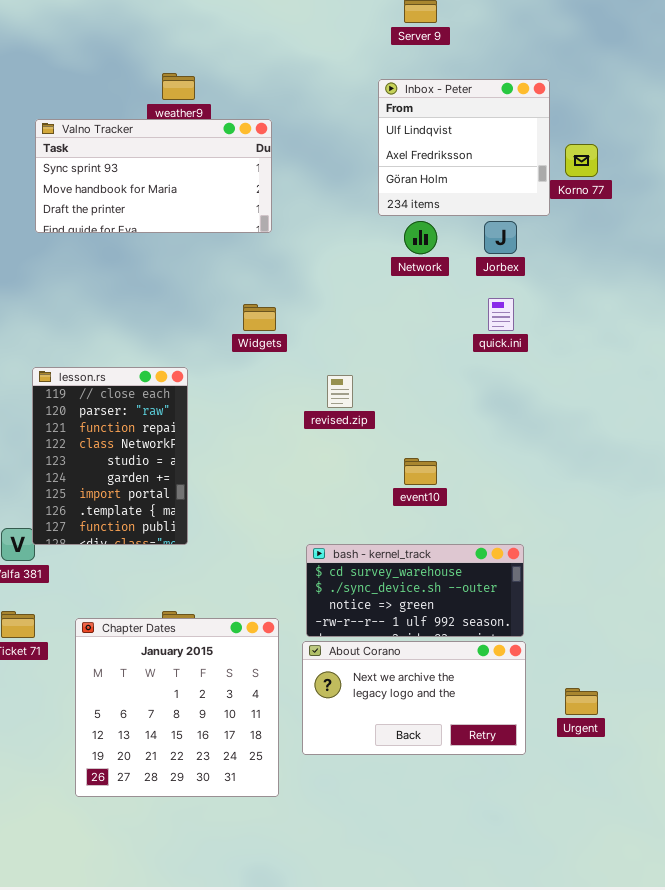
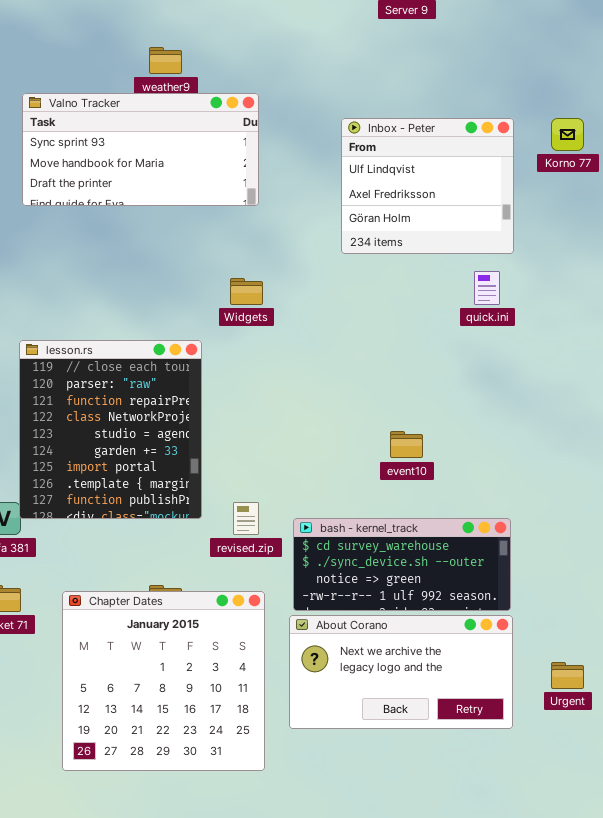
Inbox - Peter: [378,79,550,216] -> [341,118,514,254], moved
lesson.rs: [32,367,188,545] -> [19,340,202,519], resized
revised.zip: [327,375,353,408] -> [233,502,259,535], moved

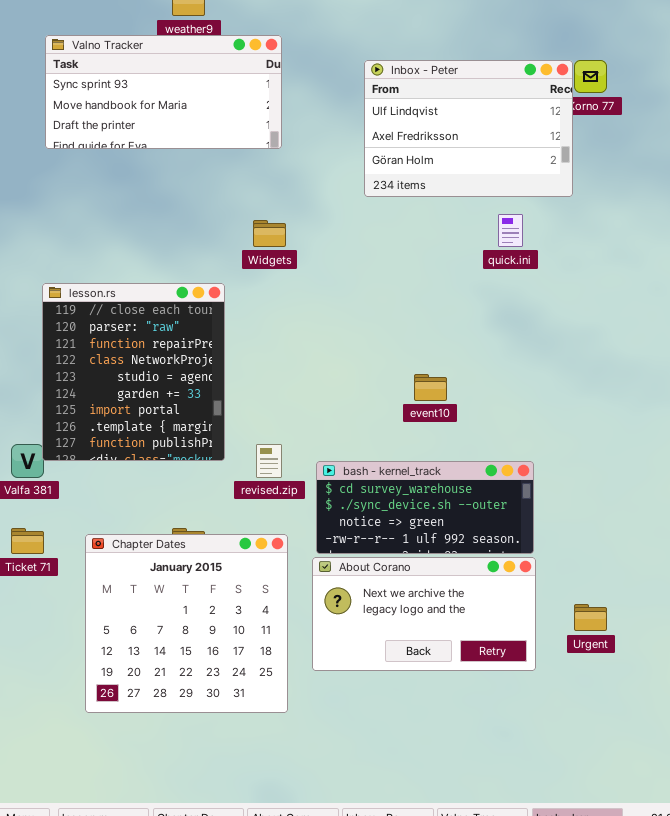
Inbox - Peter: [341,118,514,254] -> [364,60,573,197], resized

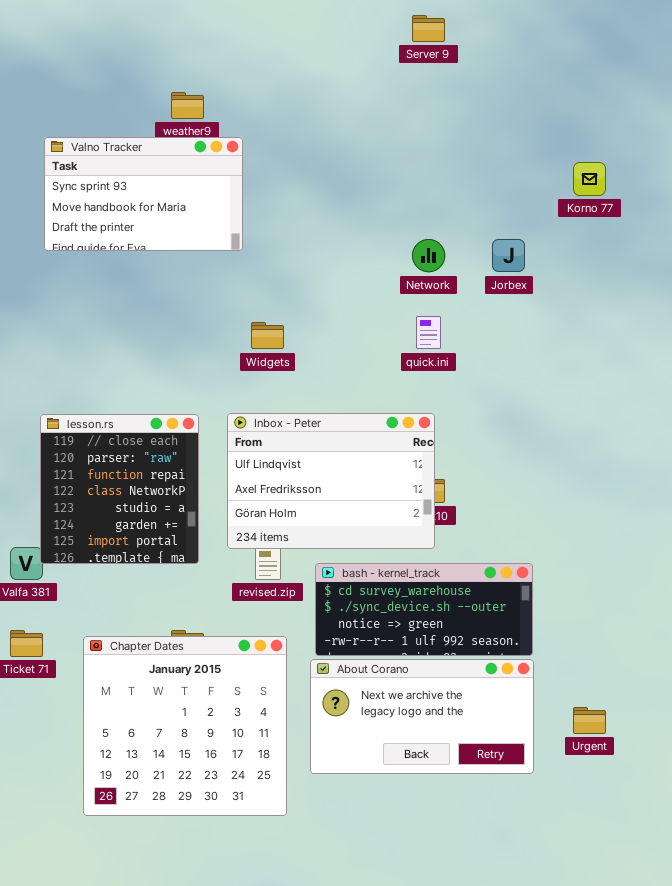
Valno Tracker: [45,35,282,149] -> [44,137,243,251], resized
Inbox - Peter: [364,60,573,197] -> [227,413,435,549], moved
quick.ini: [498,214,523,247] -> [416,316,441,349], moved
lesson.rs: [42,283,225,461] -> [40,414,199,564], resized

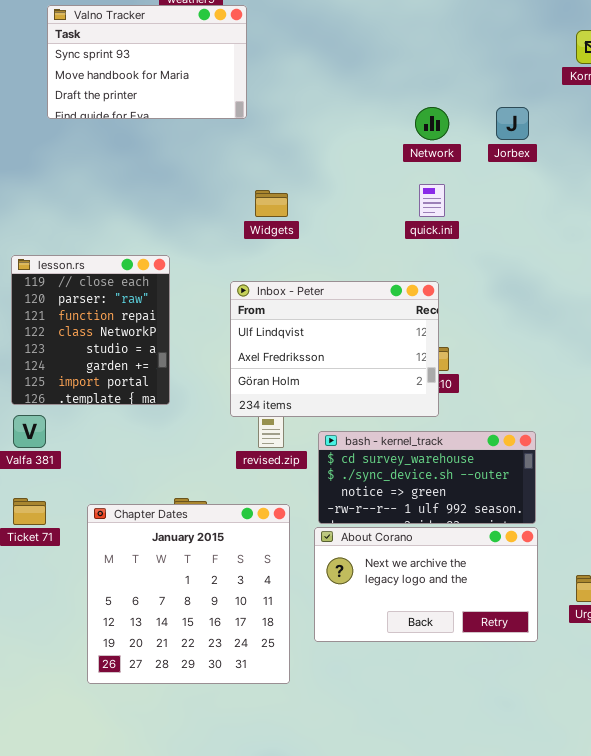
lesson.rs: [40,414,199,564] -> [11,255,170,405], moved

